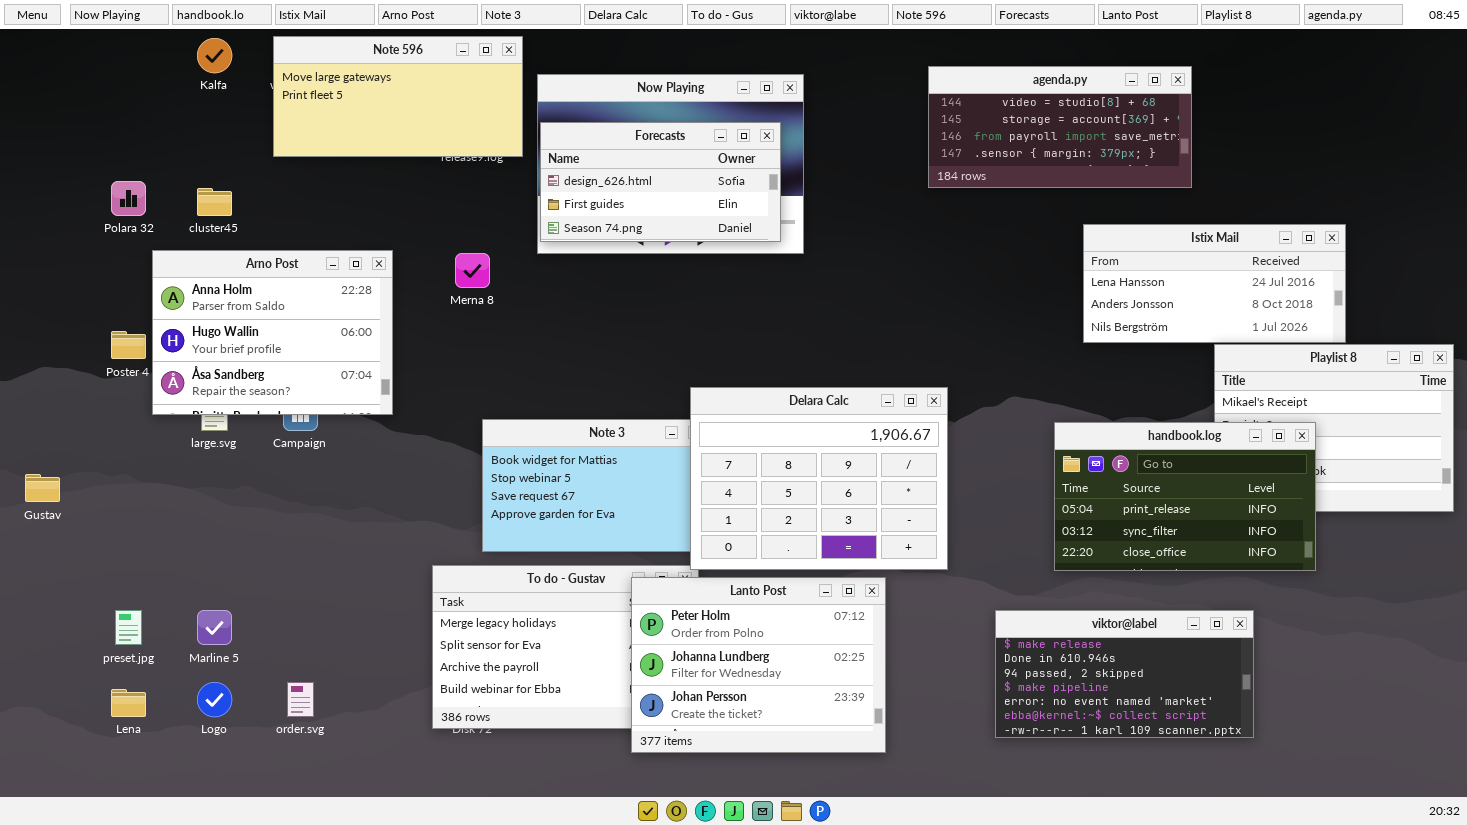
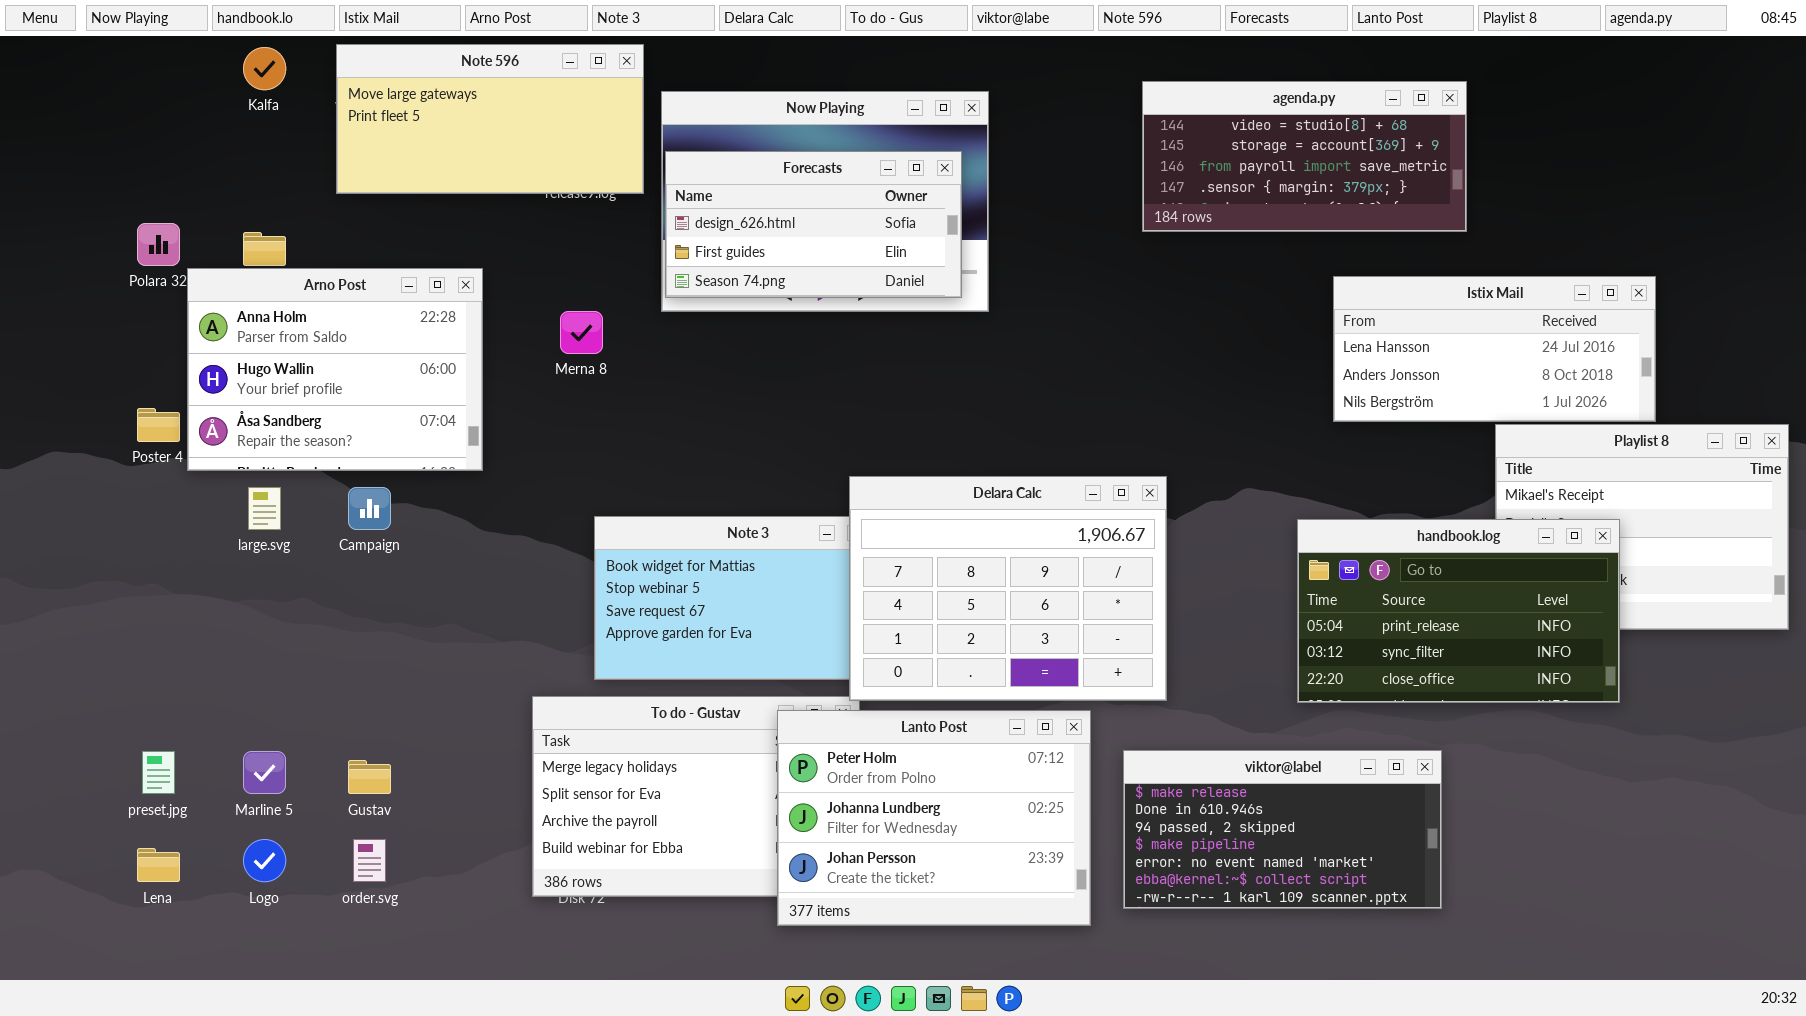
Arno Post: [152,250,393,415] -> [187,268,483,471], moved
Gustav: [25,474,60,502] -> [348,760,391,794], moved
viktor@label: [995,610,1254,738] -> [1123,750,1442,909], moved

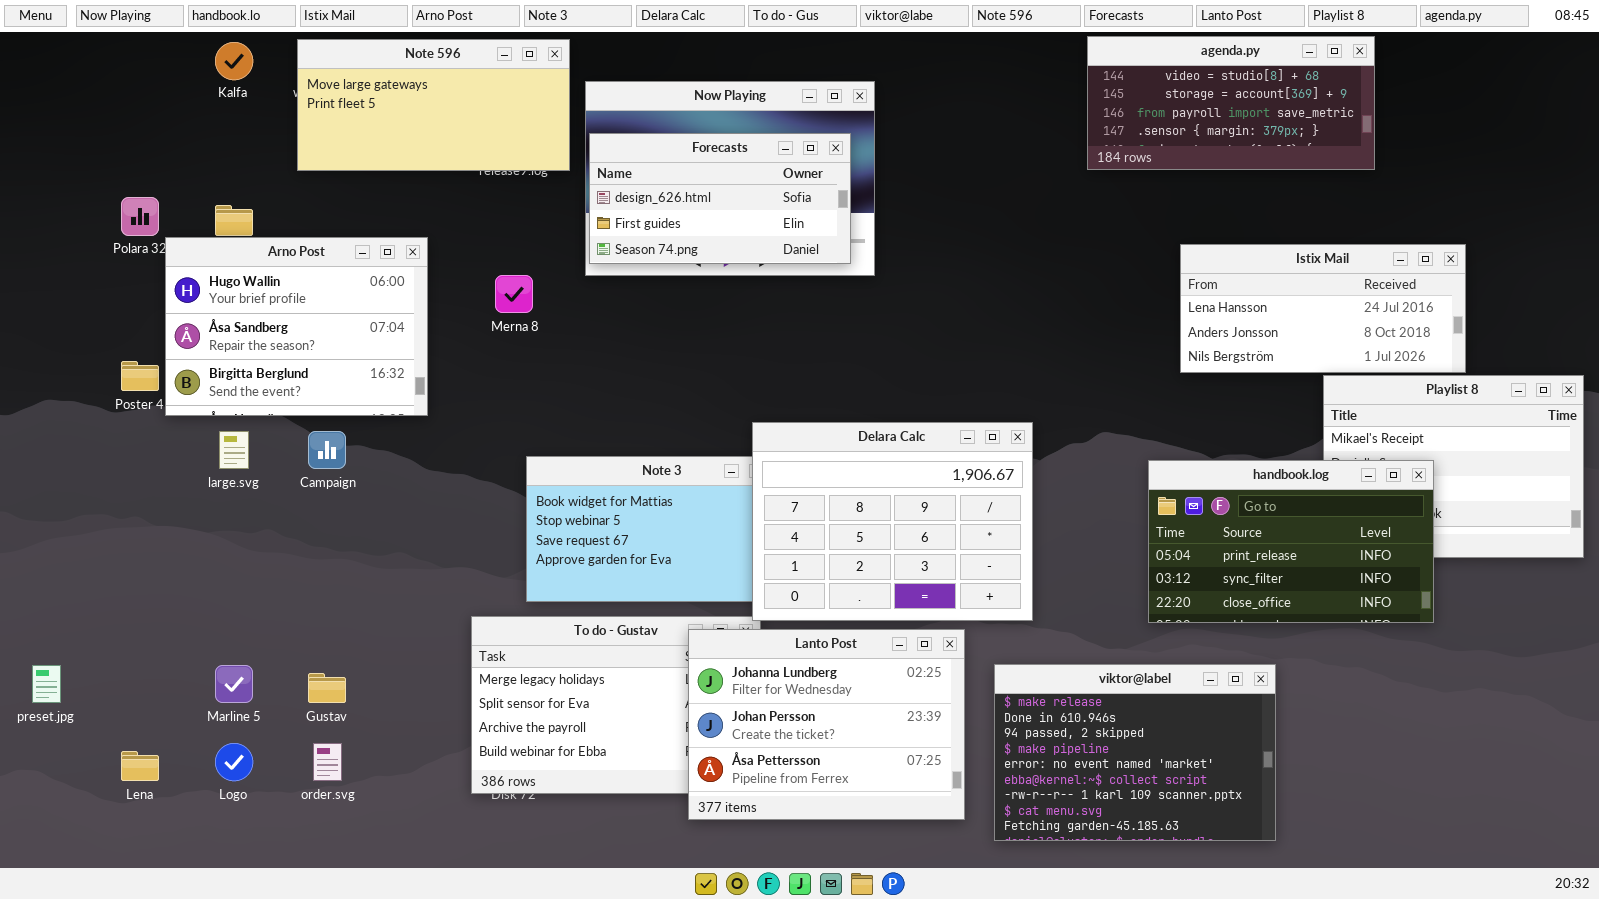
agenda.py: [1142,81,1467,232] -> [1087,36,1375,170], moved
Arno Post: [187,268,483,471] -> [165,237,428,416], scrolled down 1 row
Lanto Post: [777,710,1091,926] -> [688,629,965,820], scrolled down 1 row
viktor@label: [1123,750,1442,909] -> [994,664,1276,841], resized
preset.jpg: [142,751,175,794] -> [32,665,61,703], moved

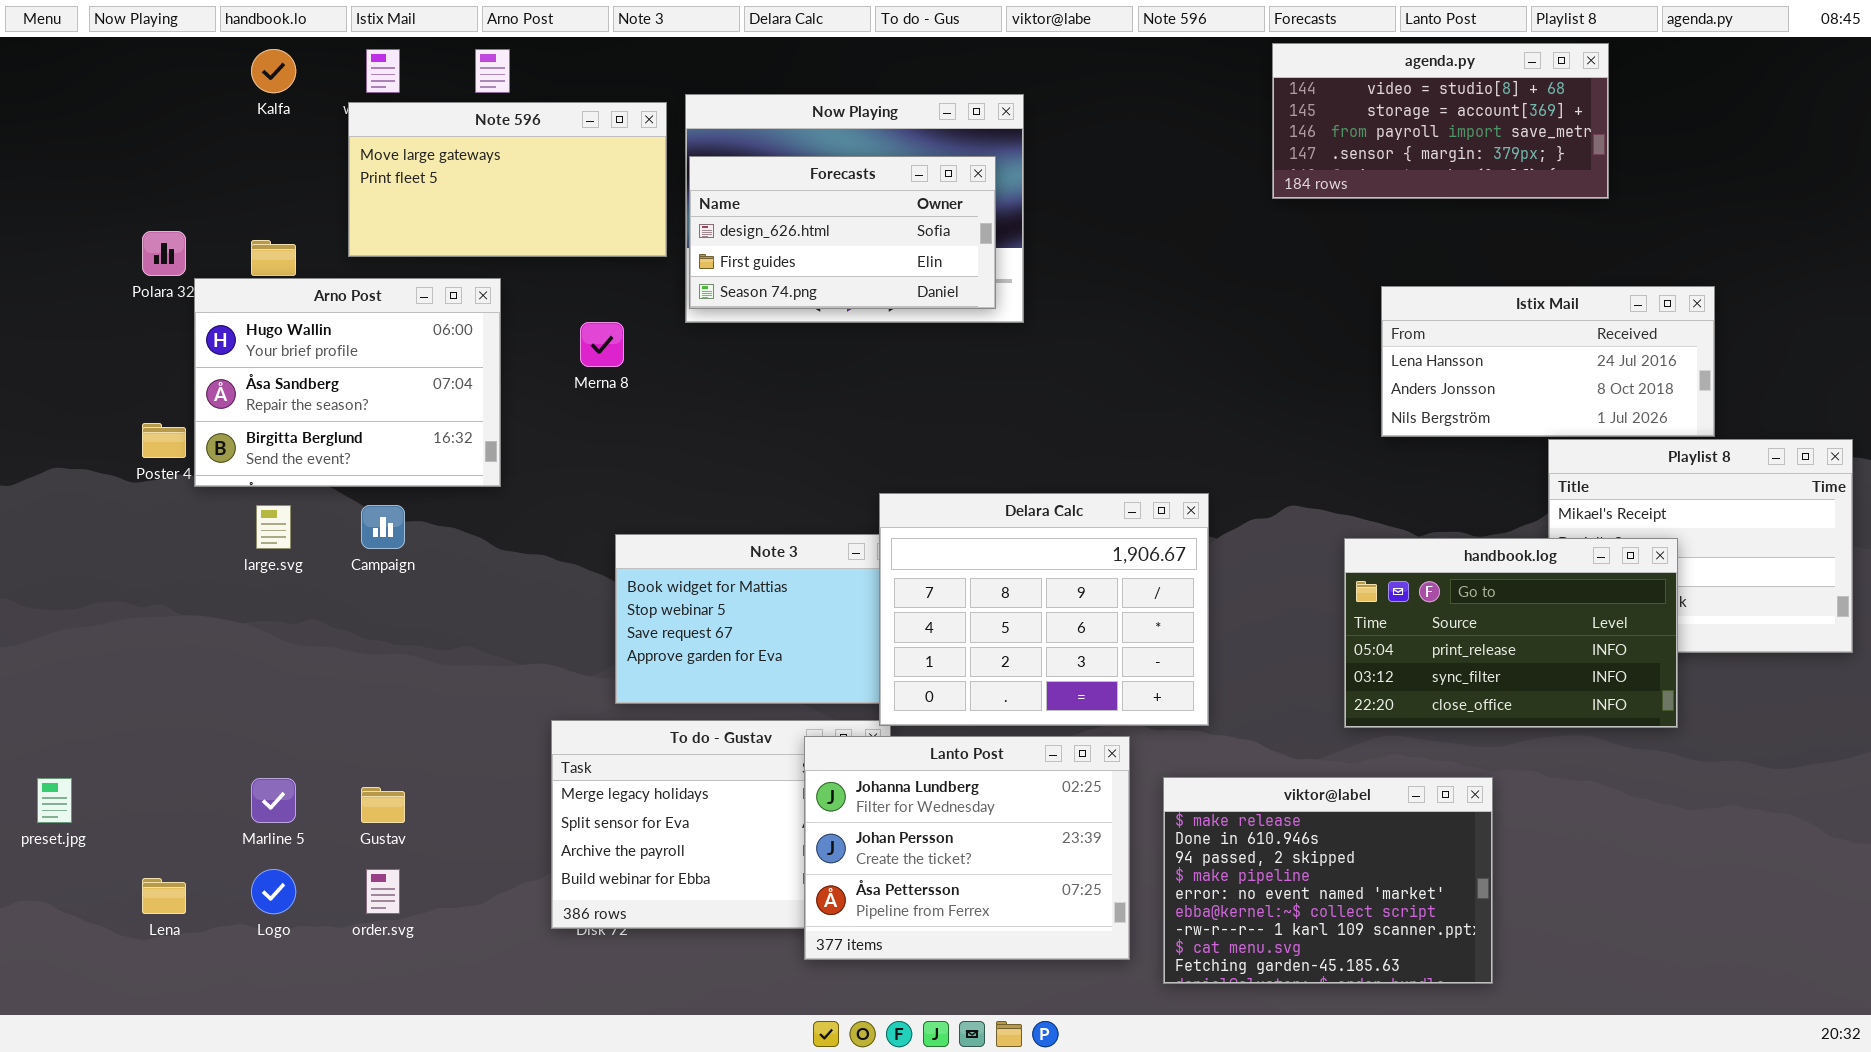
Note 596: [297,39,570,171] -> [348,102,667,257], moved

